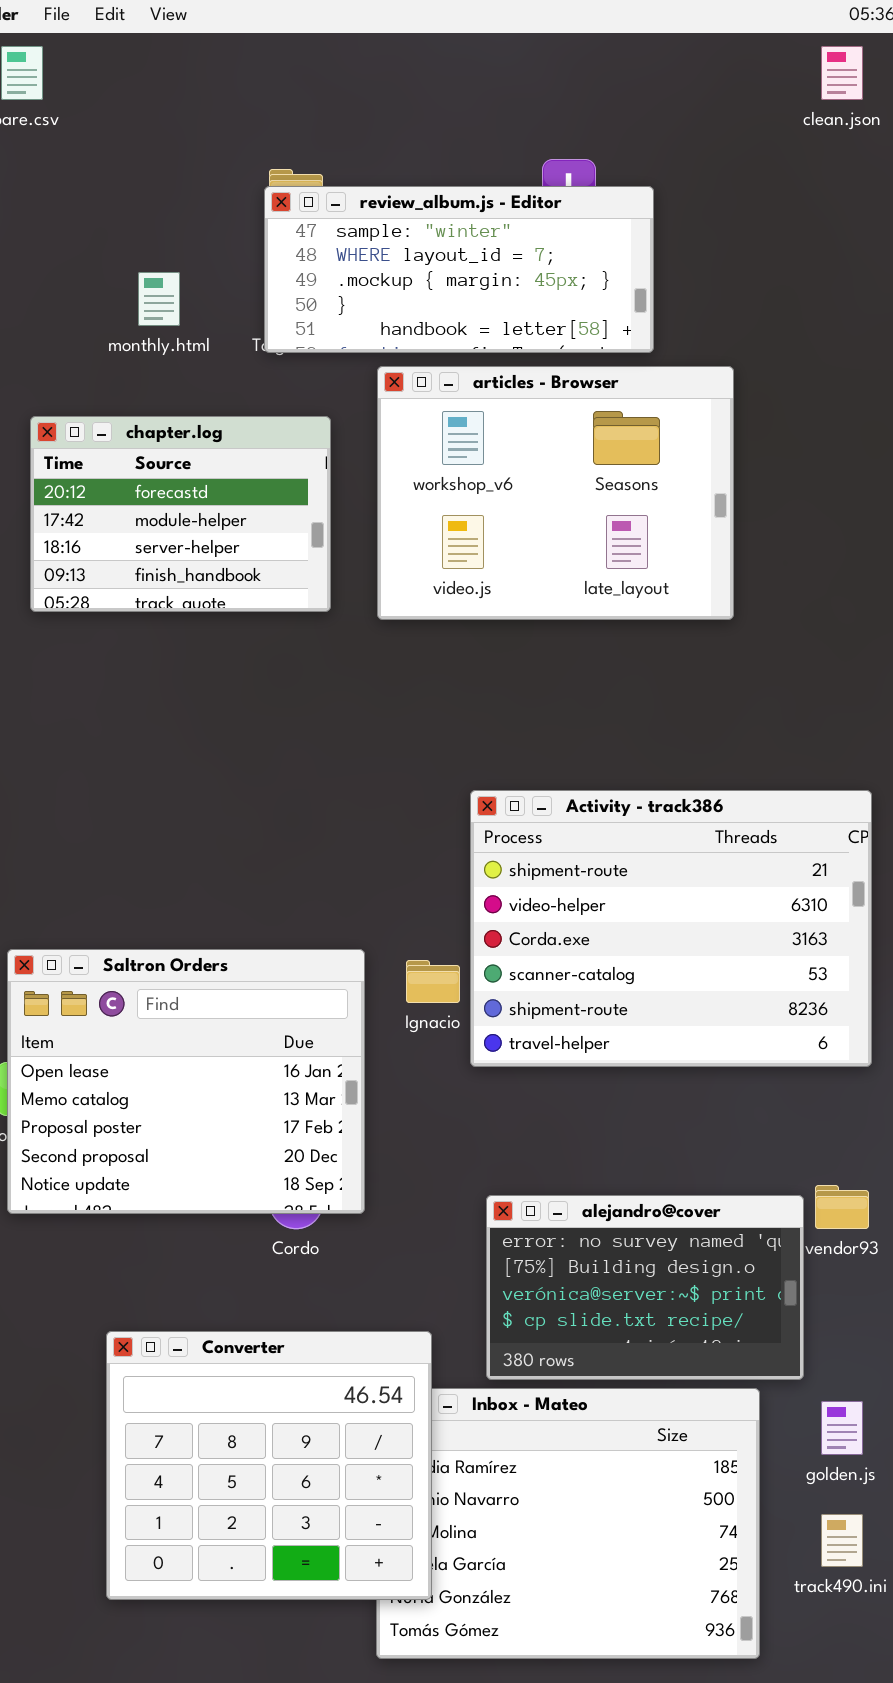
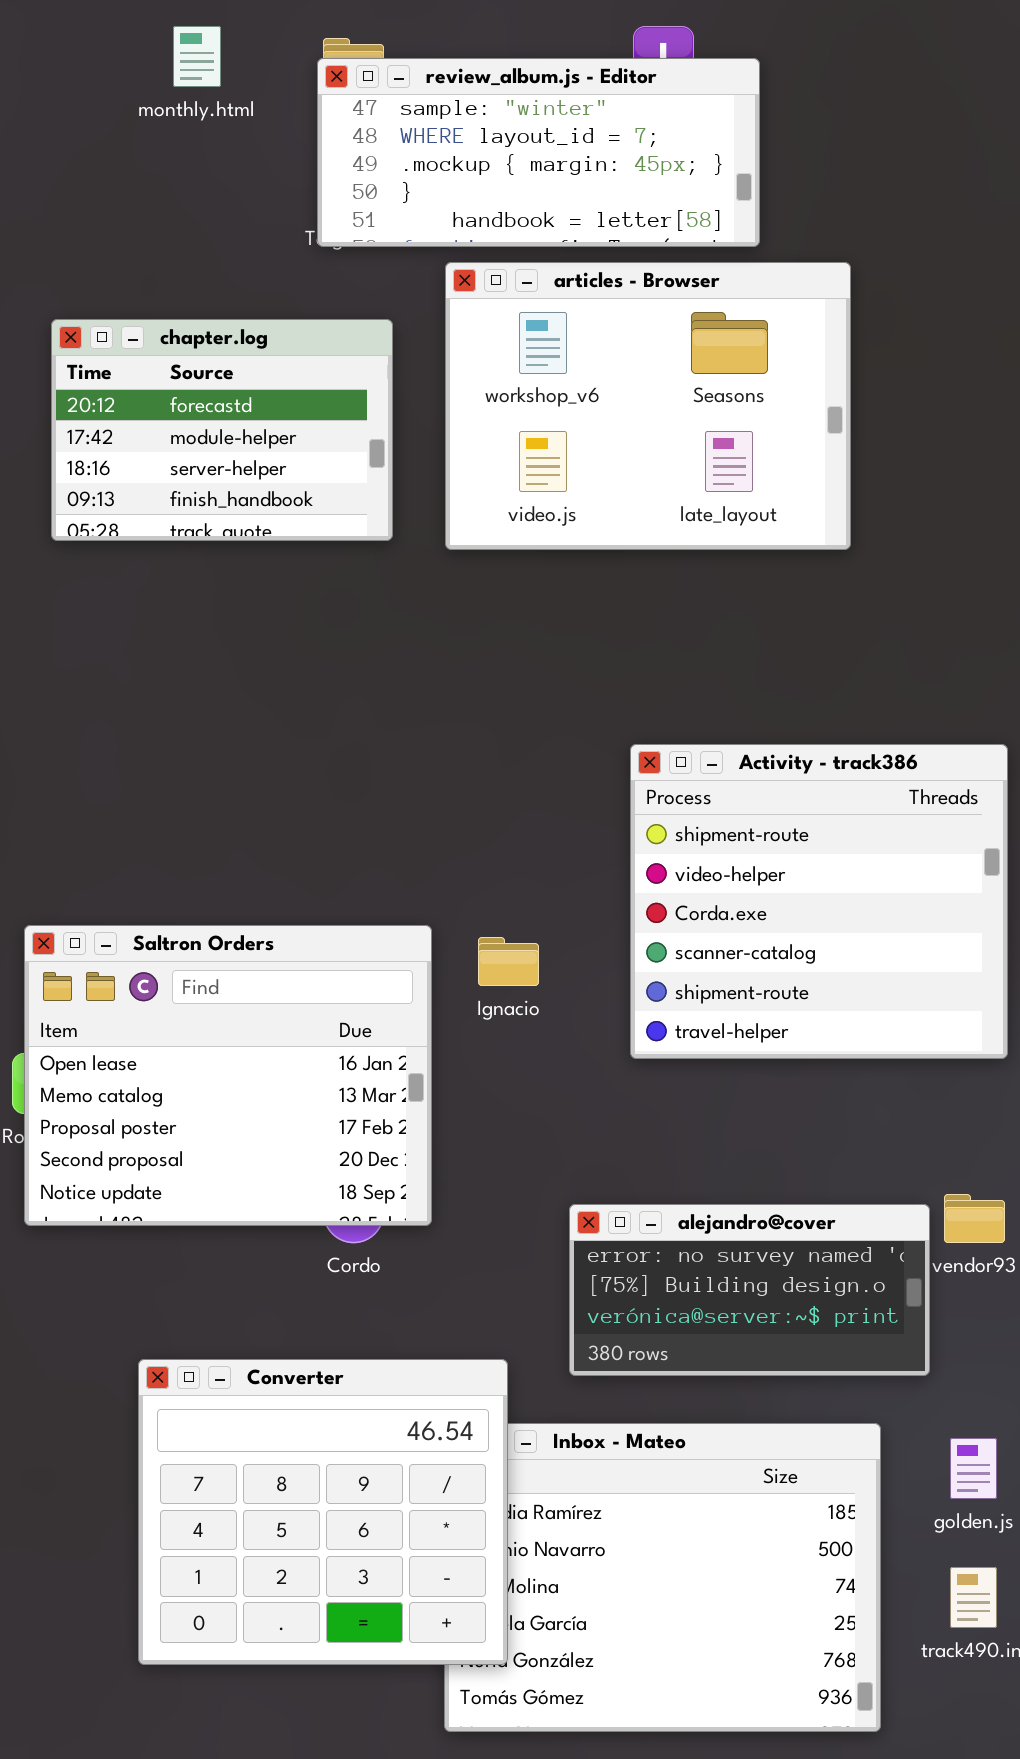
monthly.html: [138,272,180,326] -> [173,26,221,87], moved
Activity - track386: [470,790,872,1067] -> [630,744,1008,1059], resized
alejandro@cover: [486,1195,804,1380] -> [569,1204,930,1376], resized

